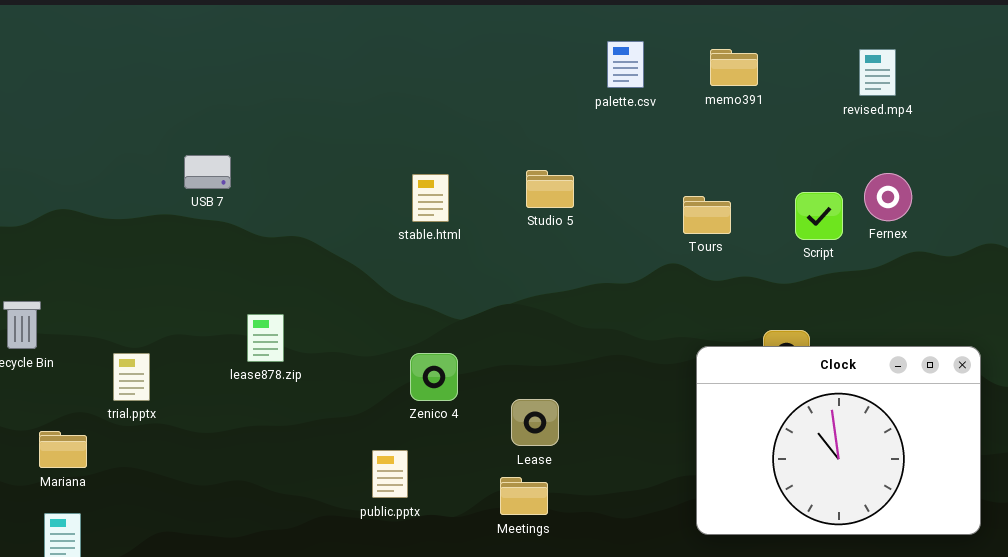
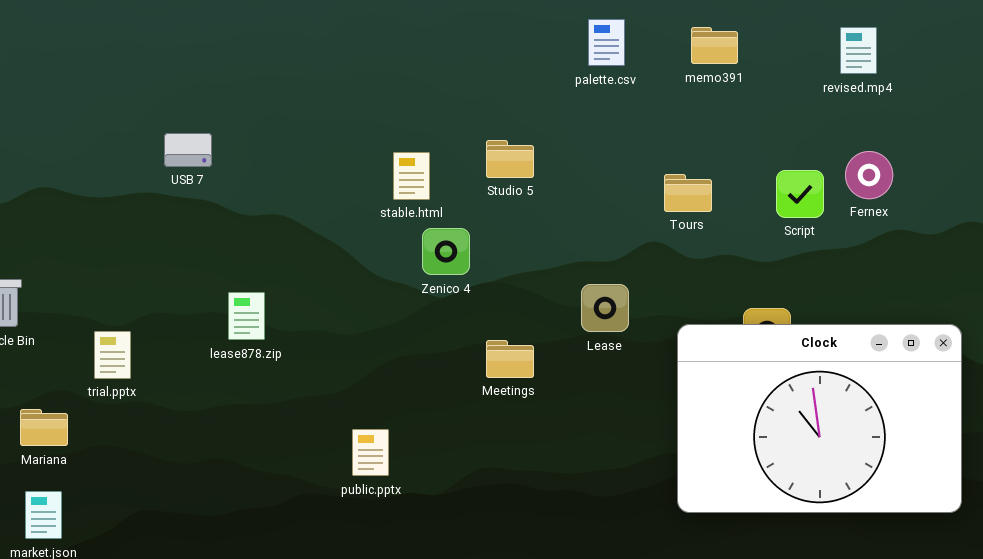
Studio 5: [526,170,574,208] -> [486,140,534,178], moved
Zenico 4: [410,353,458,401] -> [422,228,470,275], moved
Lease: [511,399,559,446] -> [581,284,629,332], moved
Meetings: [500,477,548,515] -> [486,340,534,378], moved

